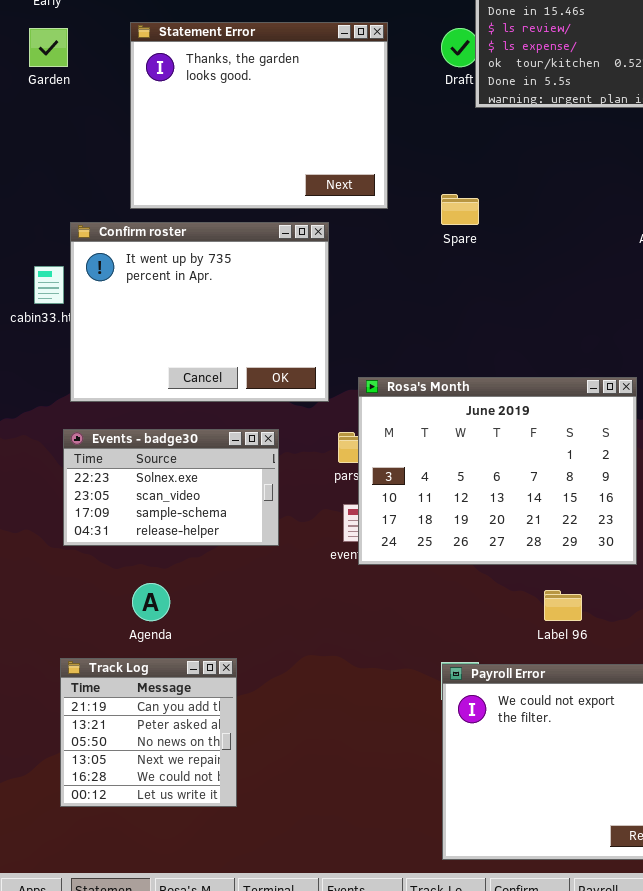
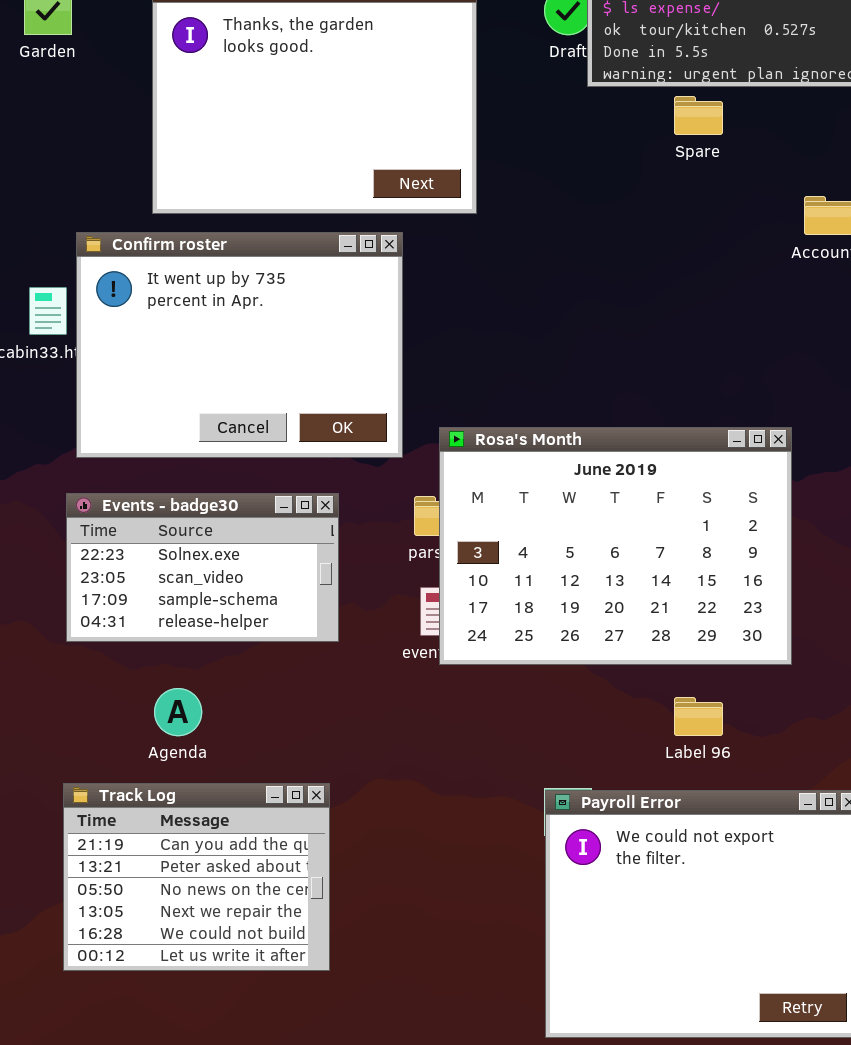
Spare: [441,194,479,225] -> [674,96,723,135], moved
Track Log: [60,658,237,807] -> [63,783,330,971], resized

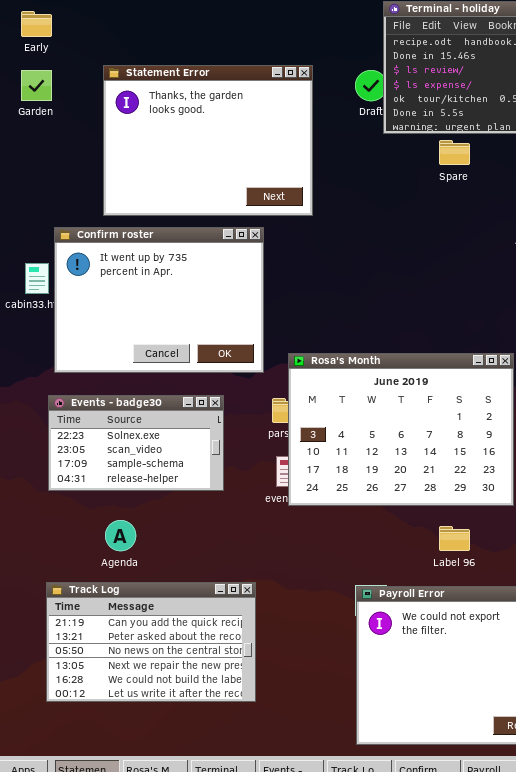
Track Log: [63,783,330,971] -> [46,582,256,702], resized

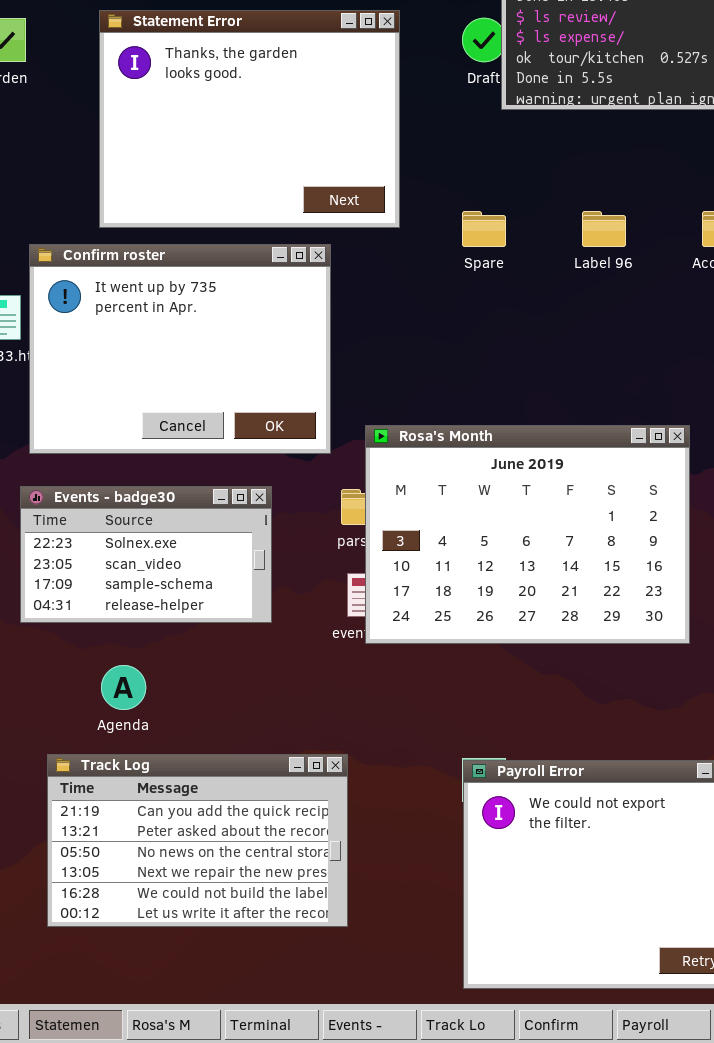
Spare: [439,140,470,165] -> [462,211,506,247], moved
Label 96: [439,526,470,551] -> [582,211,626,247], moved
Track Log: [46,582,256,702] -> [47,754,348,927], moved

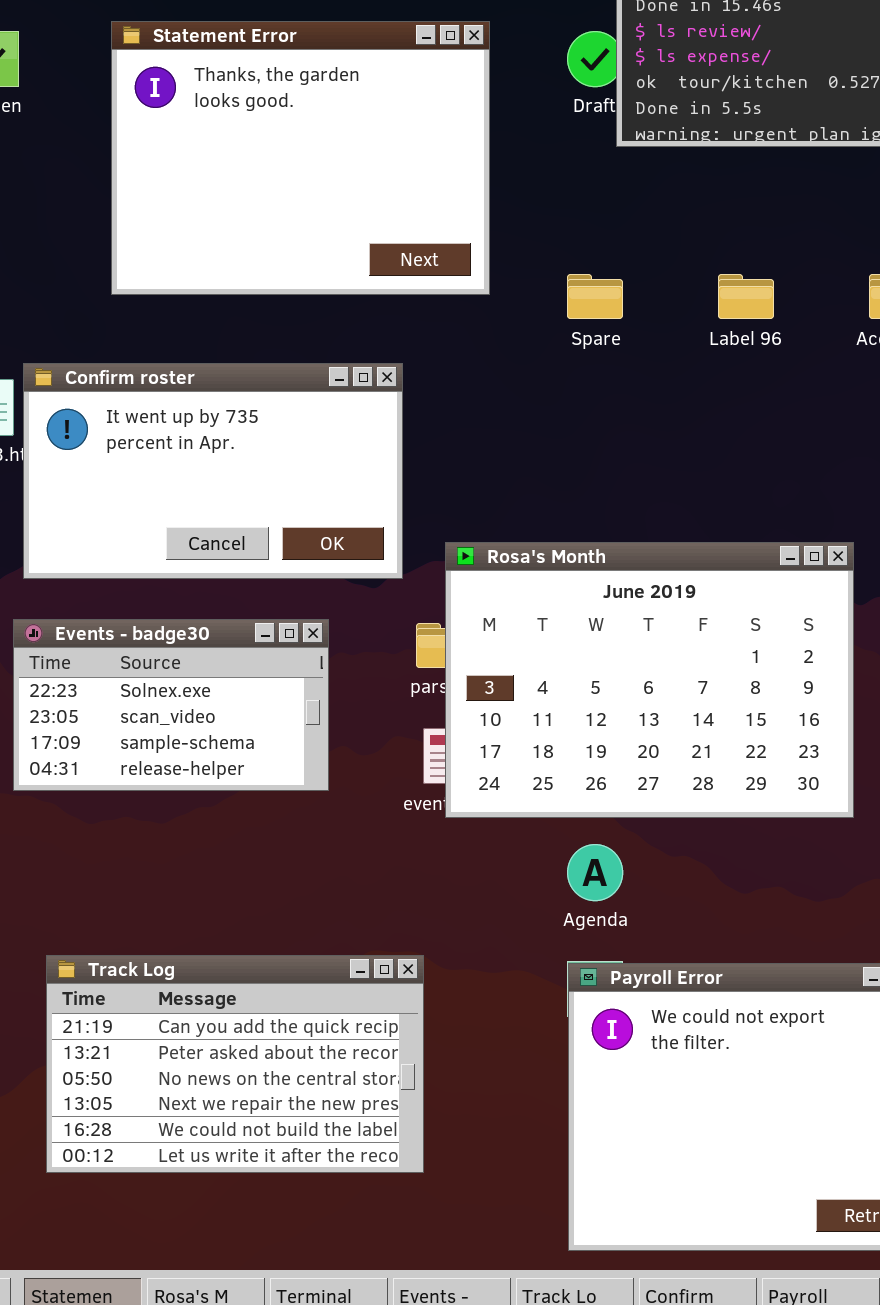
Confirm roster: [29,244,331,454] -> [23,363,403,579], resized
Agenda: [101,665,146,710] -> [567,844,623,901], moved

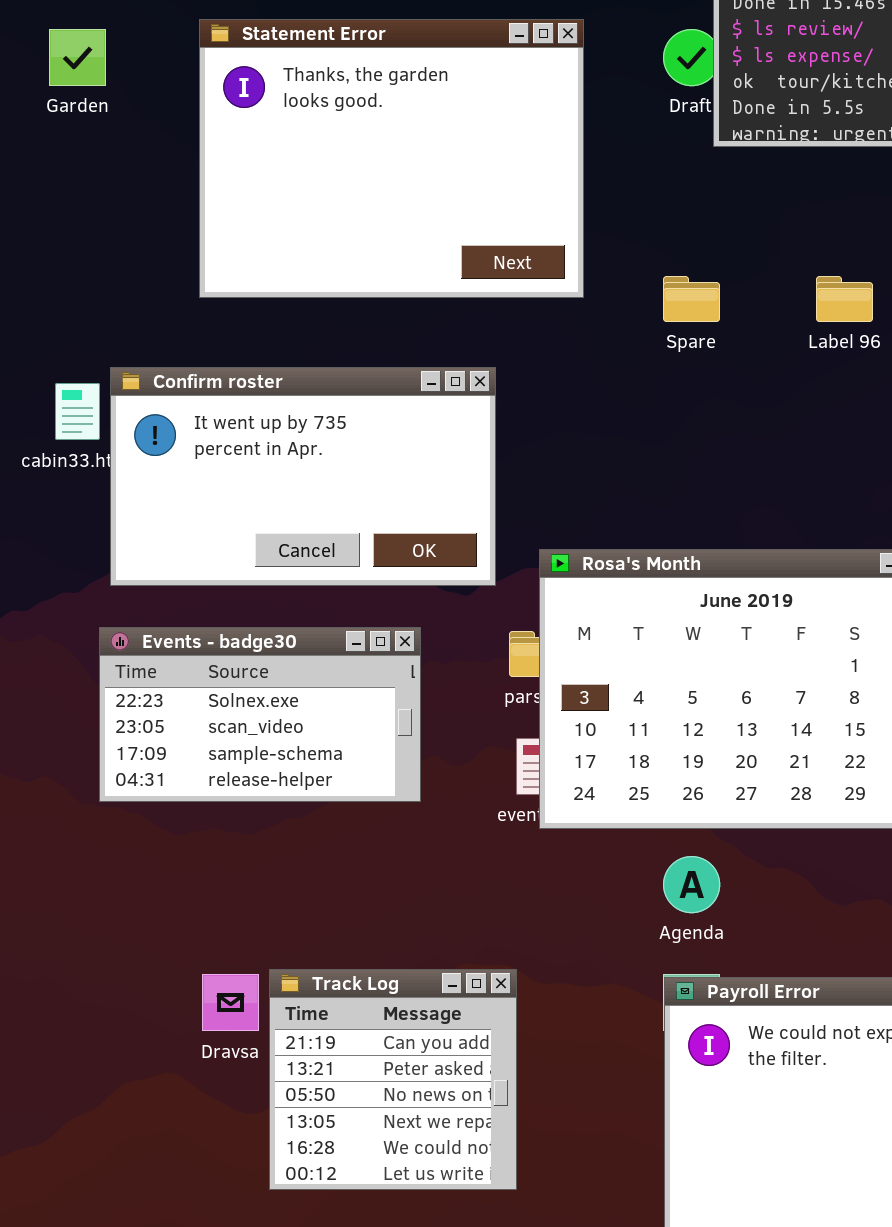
Track Log: [46,955,424,1173] -> [269,969,517,1190], resized

